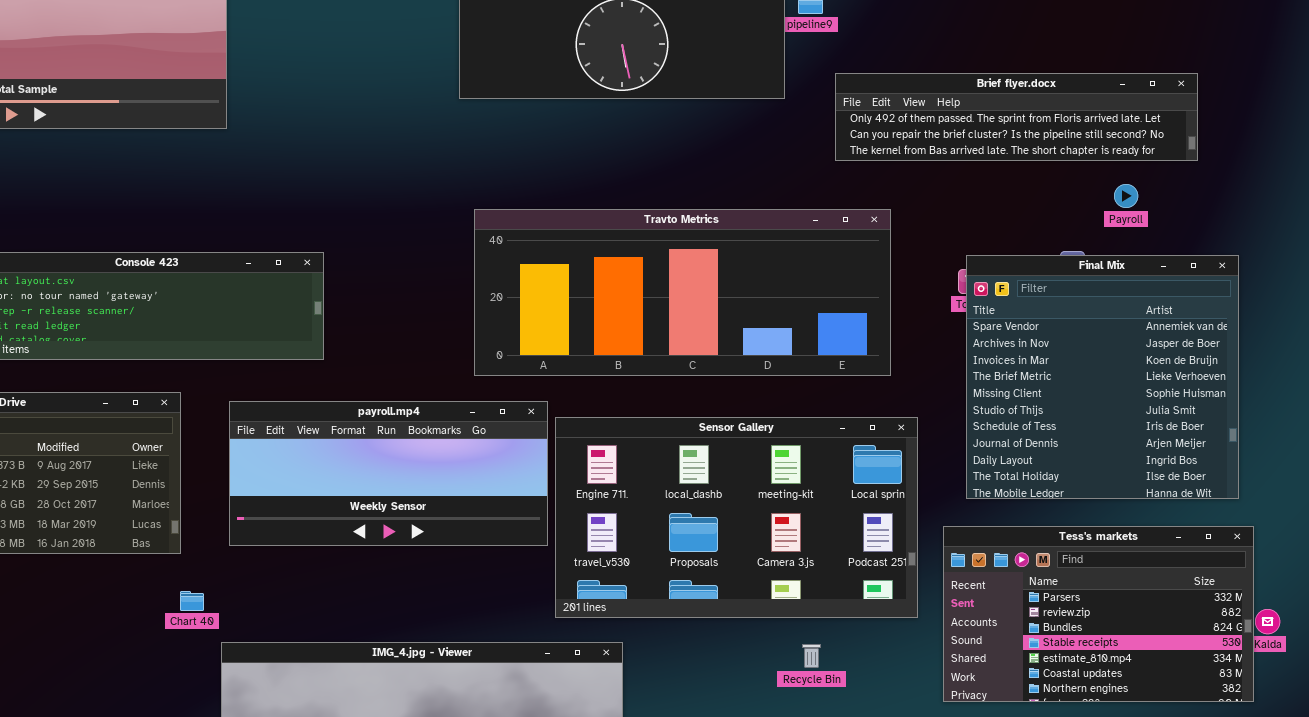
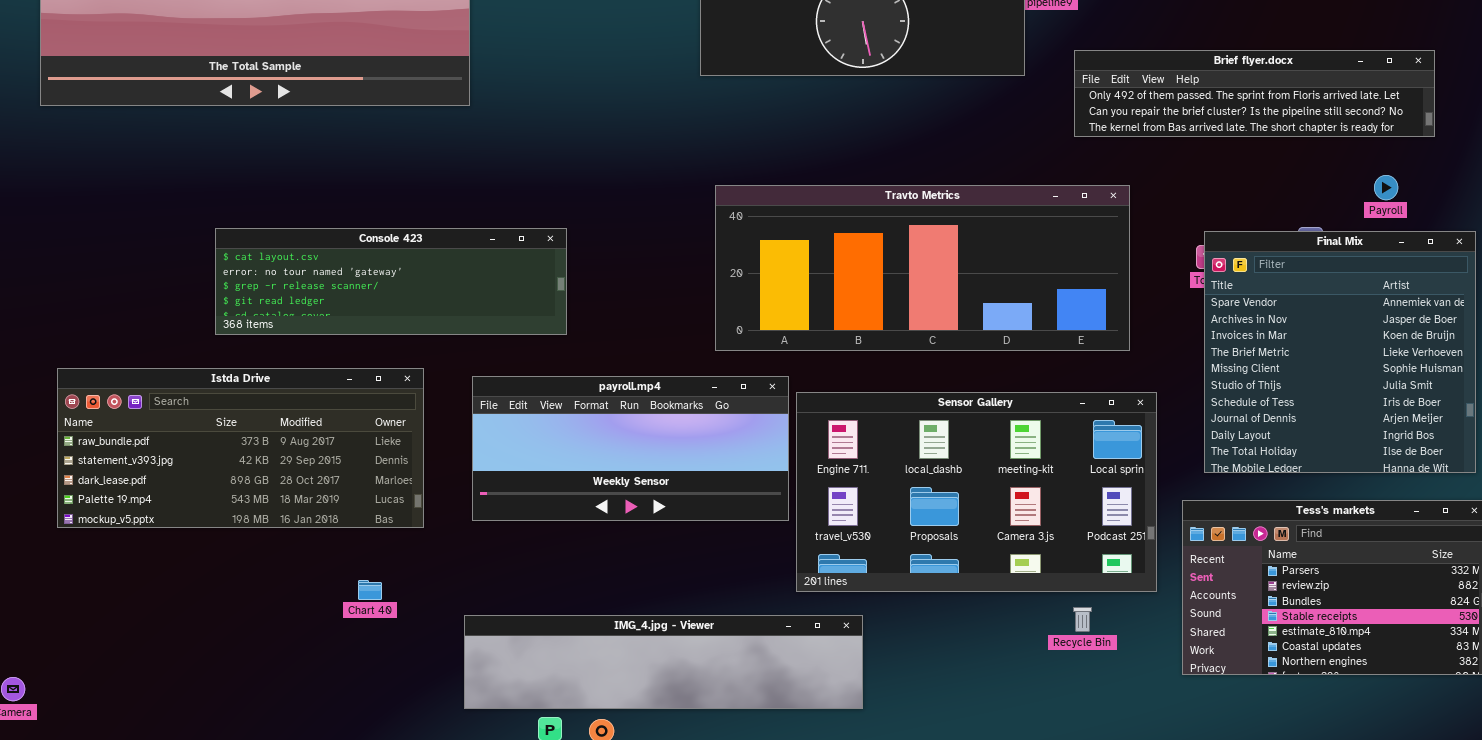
Payroll: [1114,184,1138,208] -> [1374,175,1398,200], moved
Chart 40: [180,591,204,611] -> [358,580,382,600], moved
Recycle Bin: [802,644,821,668] -> [1073,607,1092,632], moved

